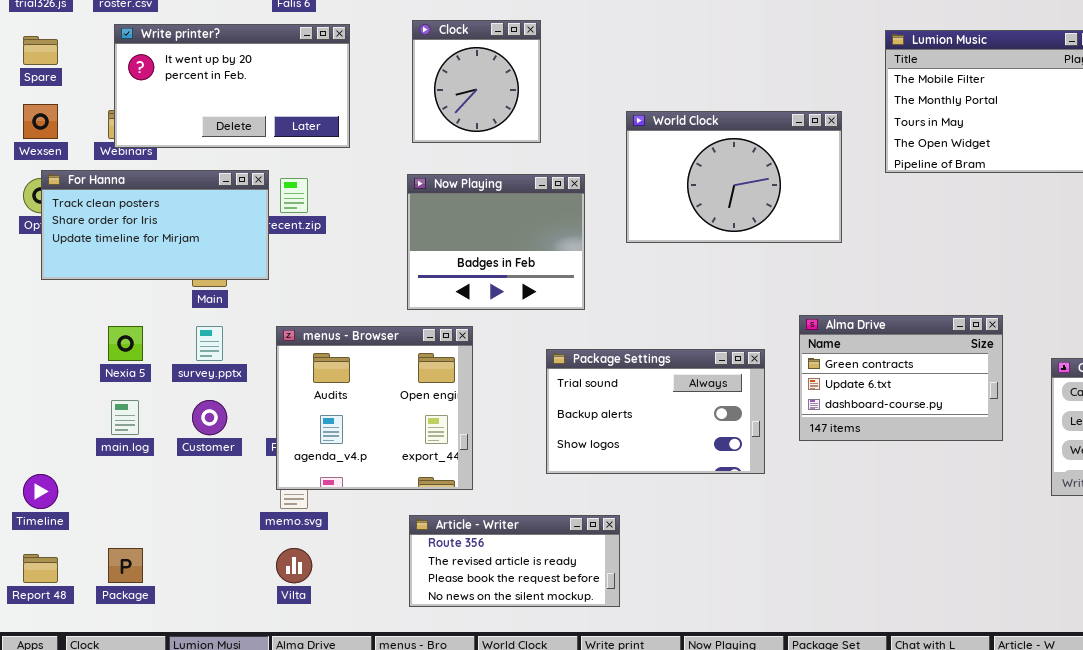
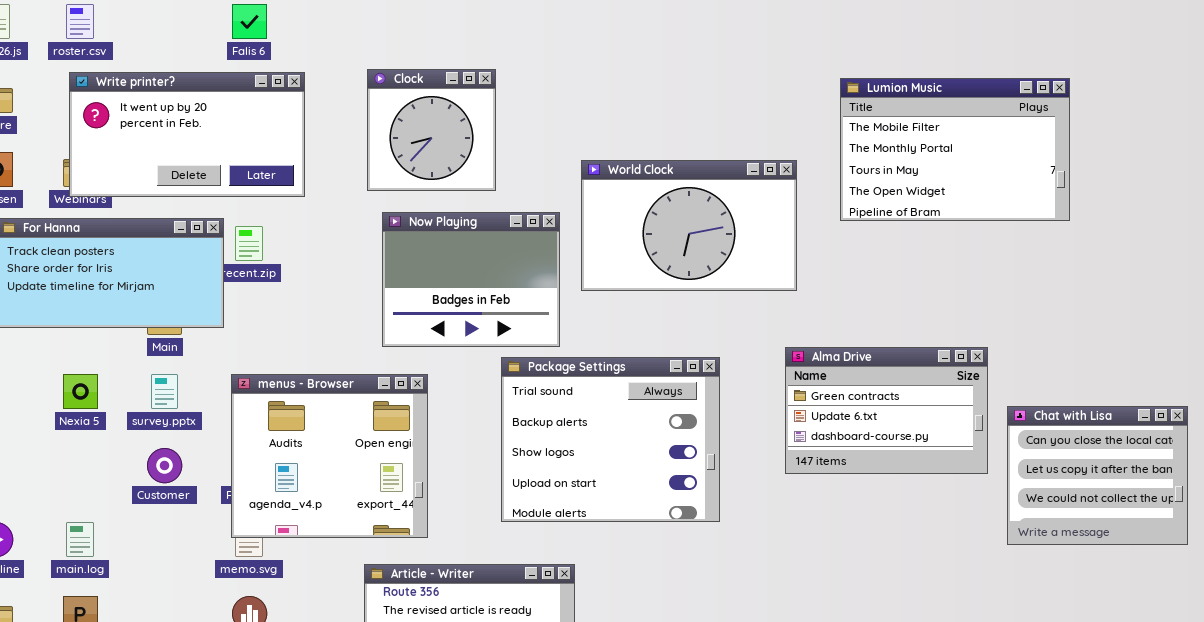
Now Playing: [407,174,585,310] -> [382,212,560,347], moved
Alma Drive: [799,315,1003,441] -> [785,347,988,474], moved
Package Settings: [546,349,765,474] -> [501,357,720,522], resized
main.log: [111,400,139,435] -> [66,522,94,557], moved

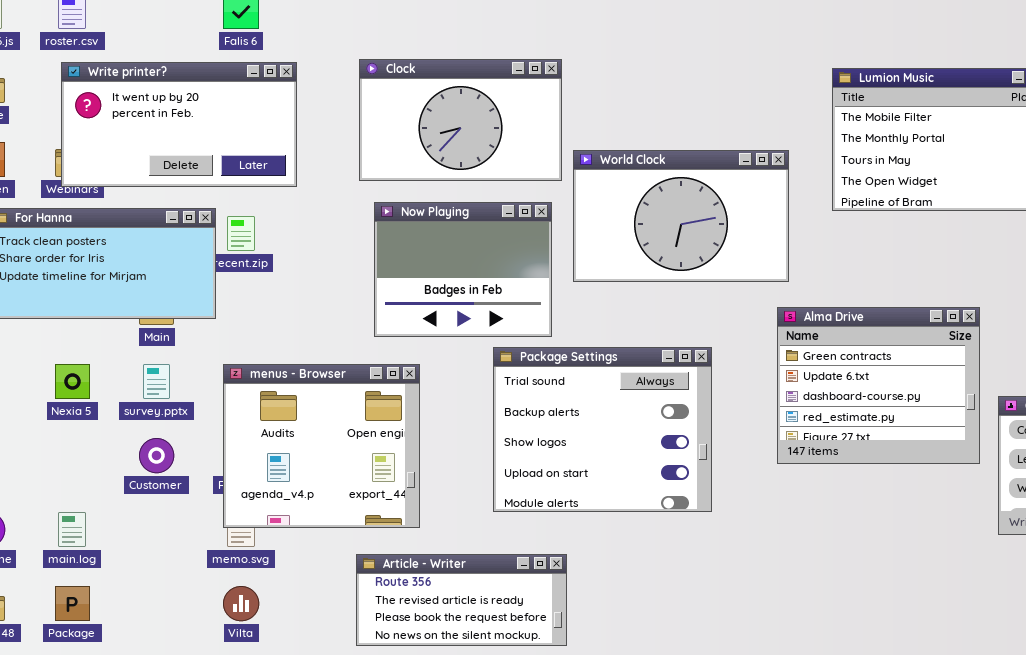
Clock: [367,69,496,191] -> [359,59,562,181], resized
Alma Drive: [785,347,988,474] -> [777,307,980,464], resized

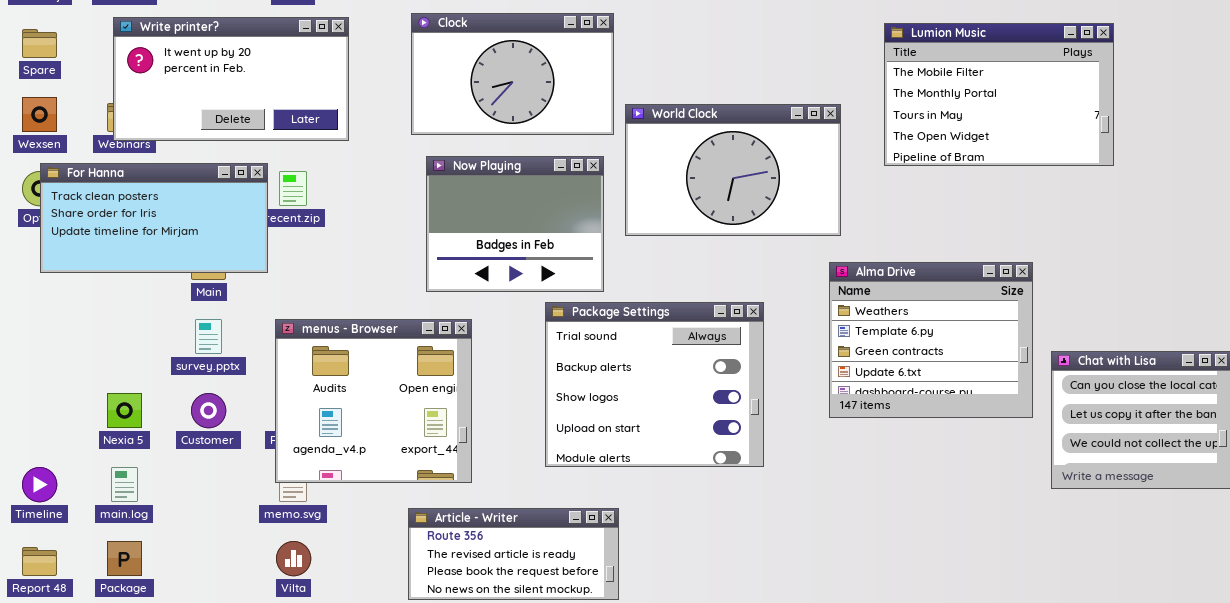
Alma Drive: [777,307,980,464] -> [829,262,1033,418], scrolled up 2 rows
Nexia 5: [55,364,90,399] -> [107,393,142,428], moved

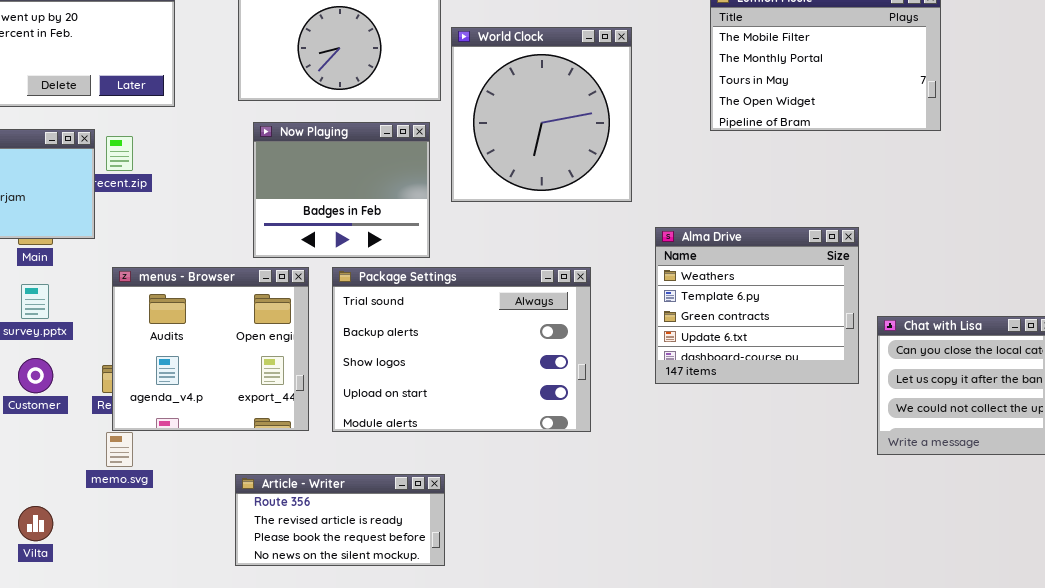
World Clock: [625,104,841,236] -> [451,27,632,202], resized
Package Settings: [545,302,764,467] -> [332,267,591,432], resized
menus - Browser: [275,319,472,483] -> [112,267,309,431], moved
Vilta: [276,541,311,576] -> [18,506,53,541], moved

